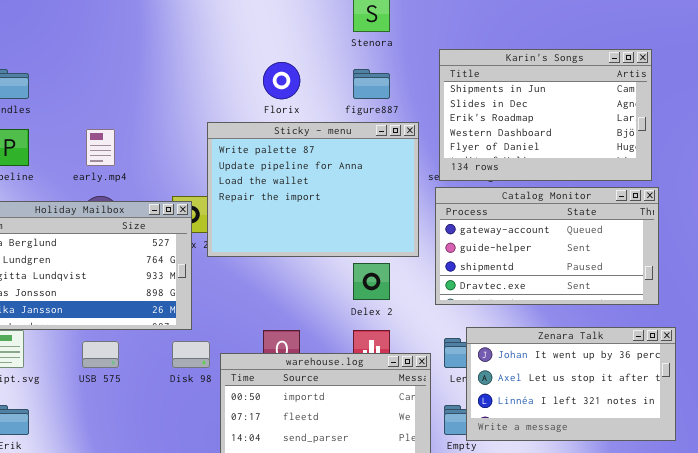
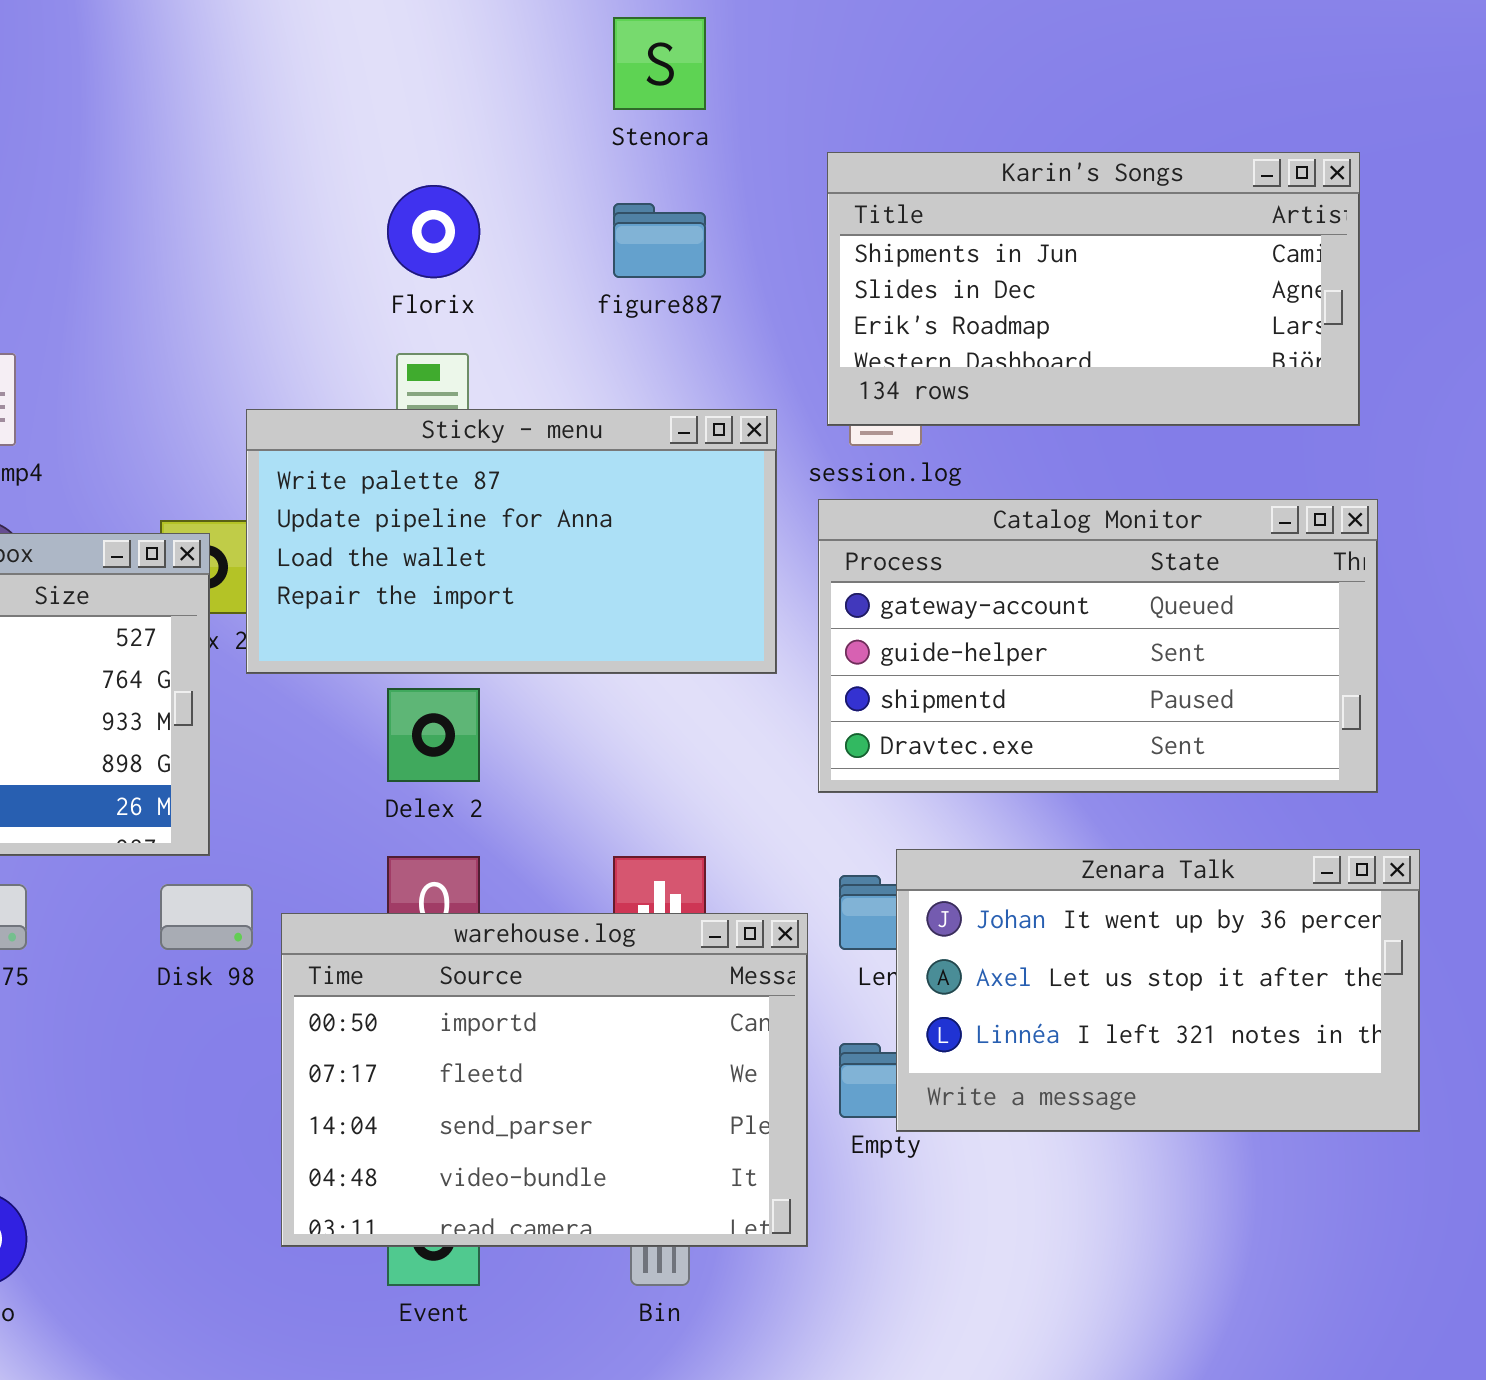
Karin's Songs: [439,49,652,181] -> [827,152,1360,426], resized
Sticky - menu: [207,122,419,257] -> [246,409,777,674], resized
Delex 2: [353,263,390,300] -> [387,688,480,782], moved

